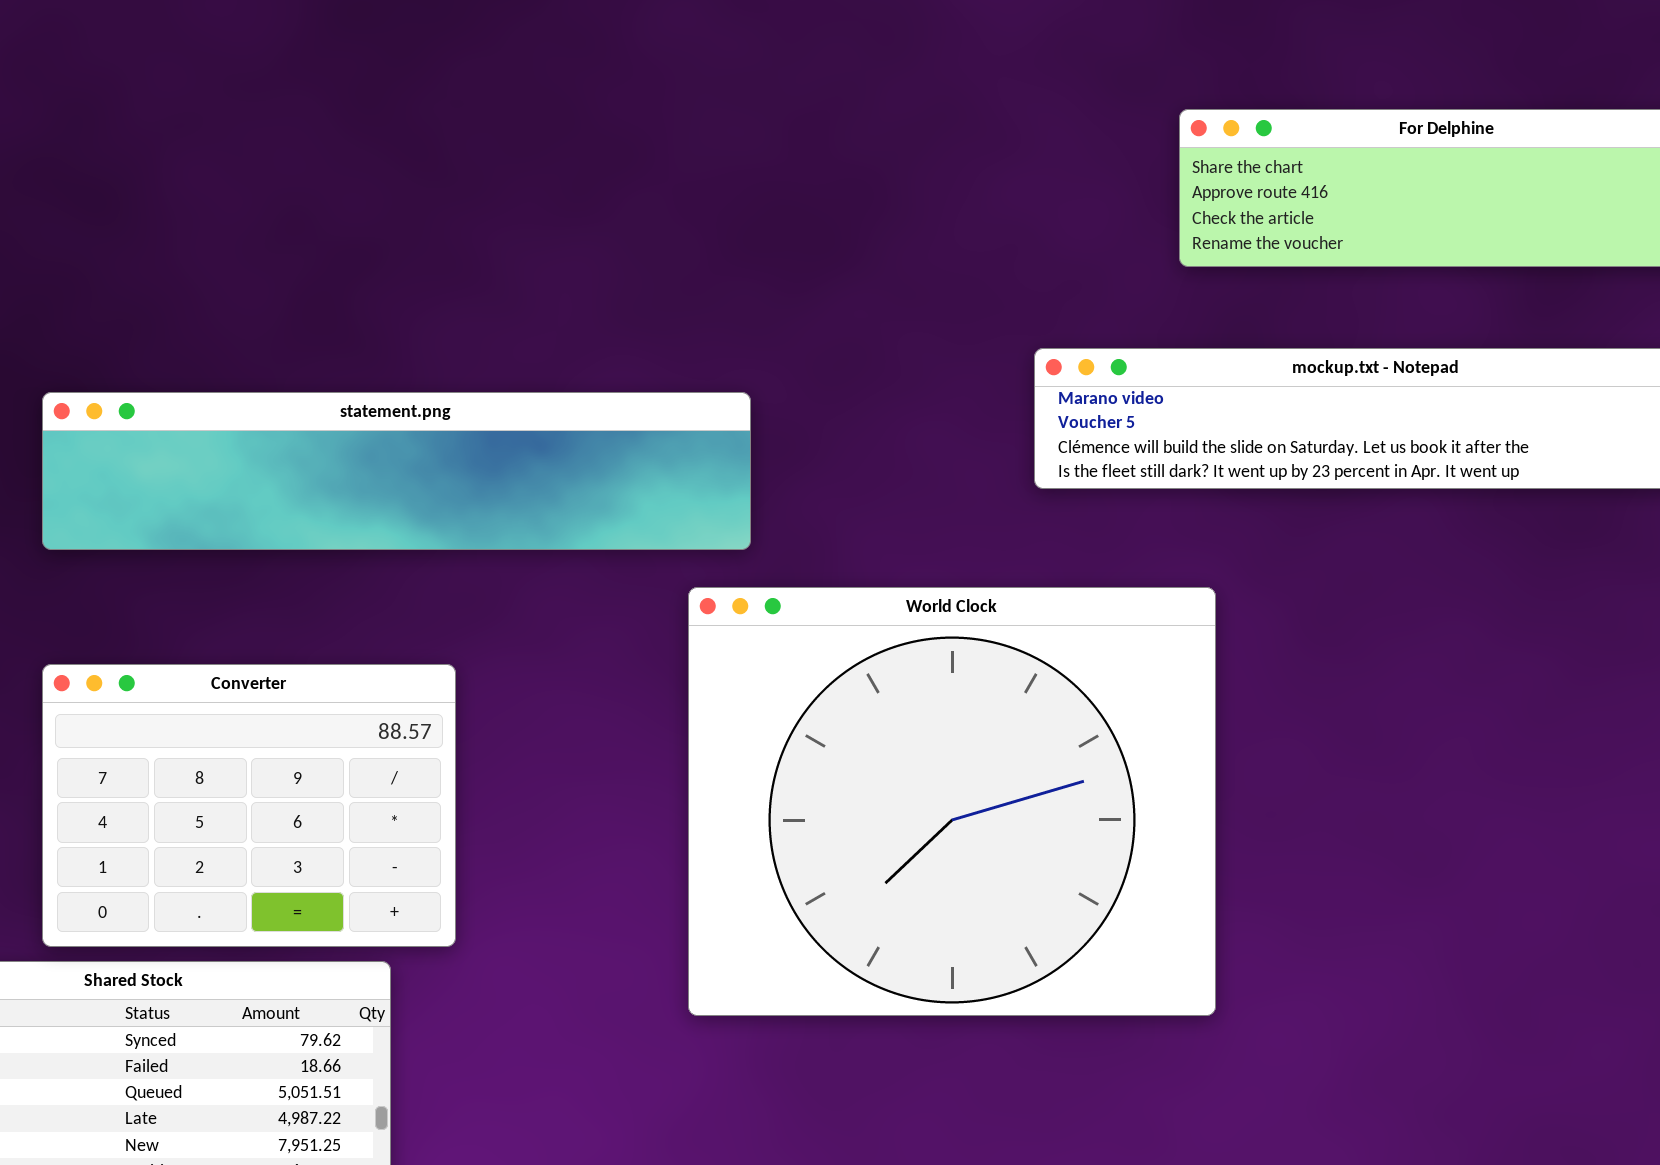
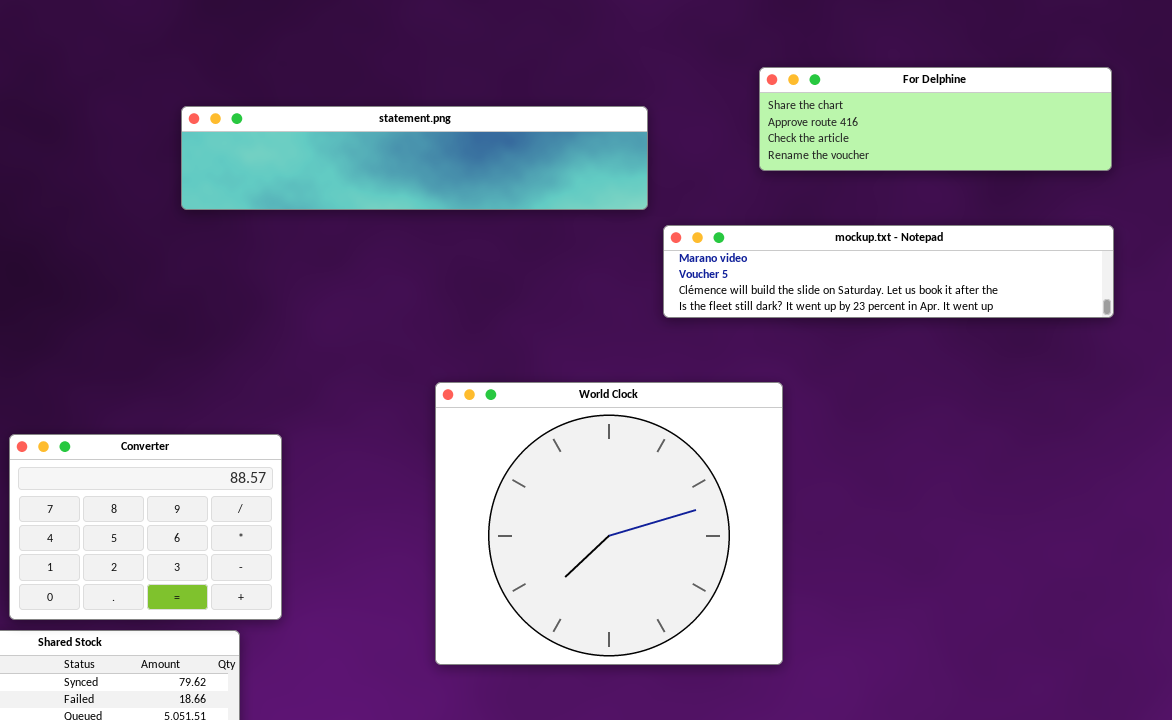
statement.png: [42,392,751,550] -> [181,106,648,210], moved

